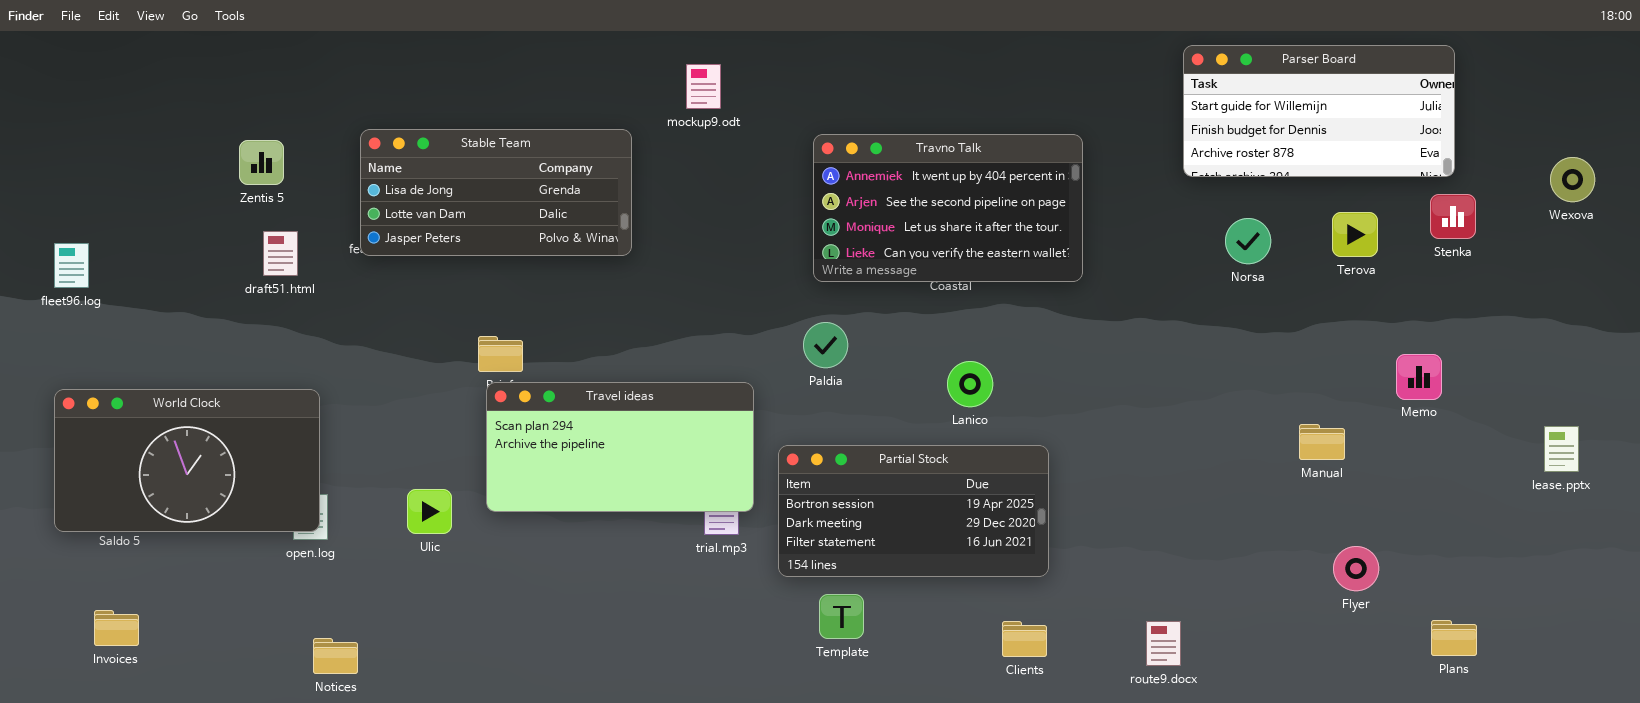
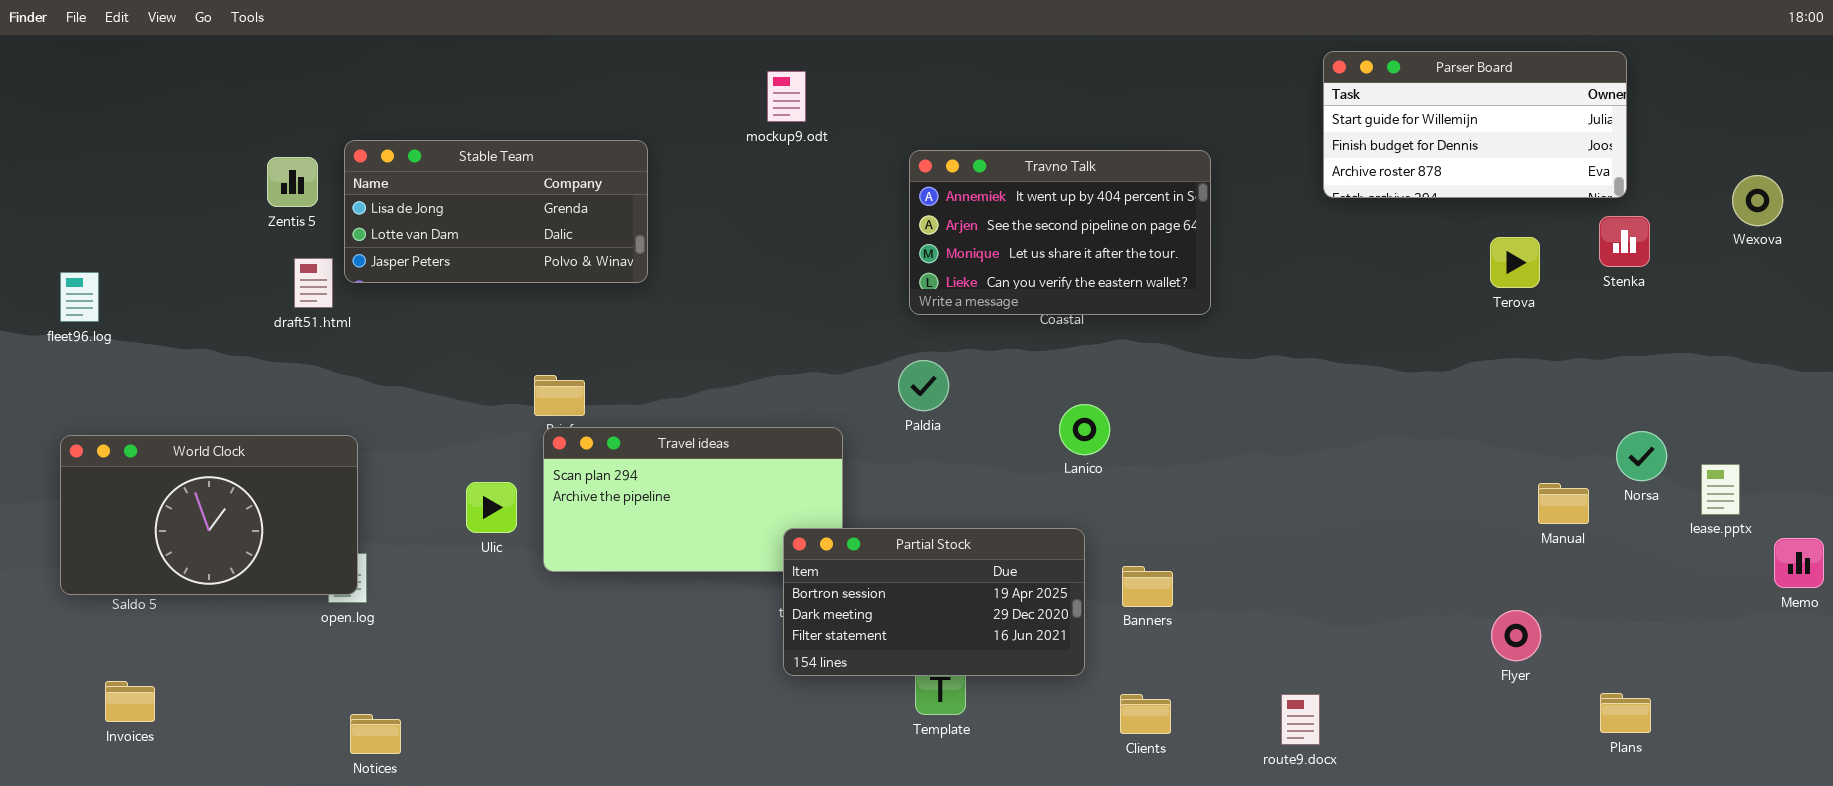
Stable Team: [360,129,632,256] -> [344,140,648,283], moved
Norsa: [1225,218,1271,264] -> [1616,431,1667,481], moved
Memo: [1396,354,1442,400] -> [1774,538,1824,588], moved
Manual: [1299,424,1345,460] -> [1538,483,1589,524], moved
lease.pptx: [1544,426,1579,472] -> [1701,464,1740,515], moved
Partial Stock: [778,445,1049,577] -> [783,528,1085,676], moved
Ulic: [407,489,452,534] -> [466,482,517,533], moved

